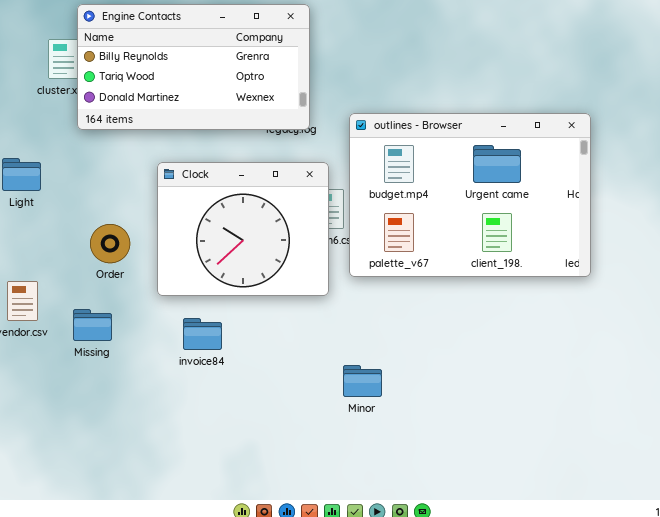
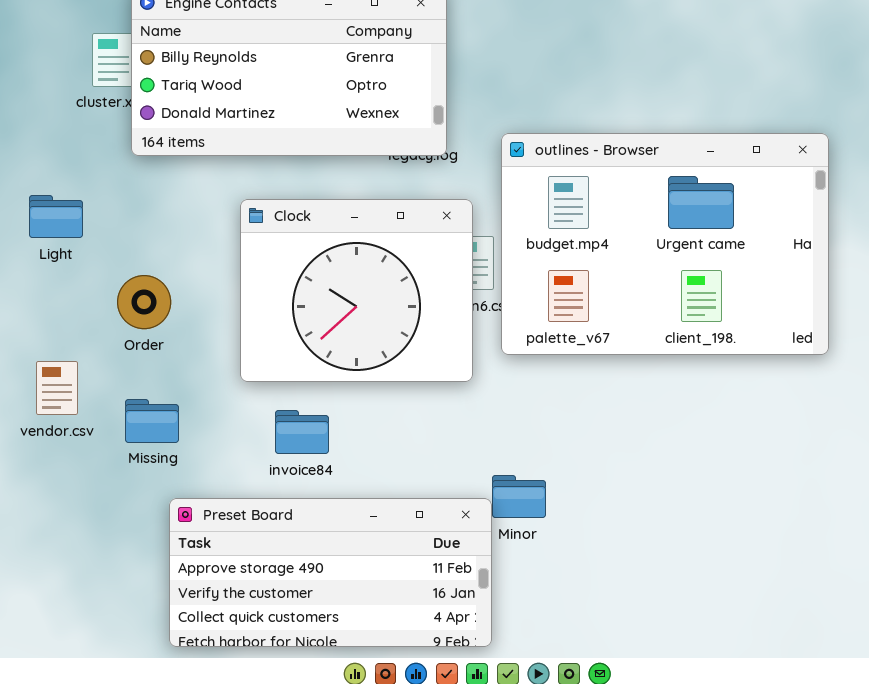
Order: [90,224,130,263] -> [117,275,171,329], moved
Preset Board: none -> [169,498,492,647], opened

